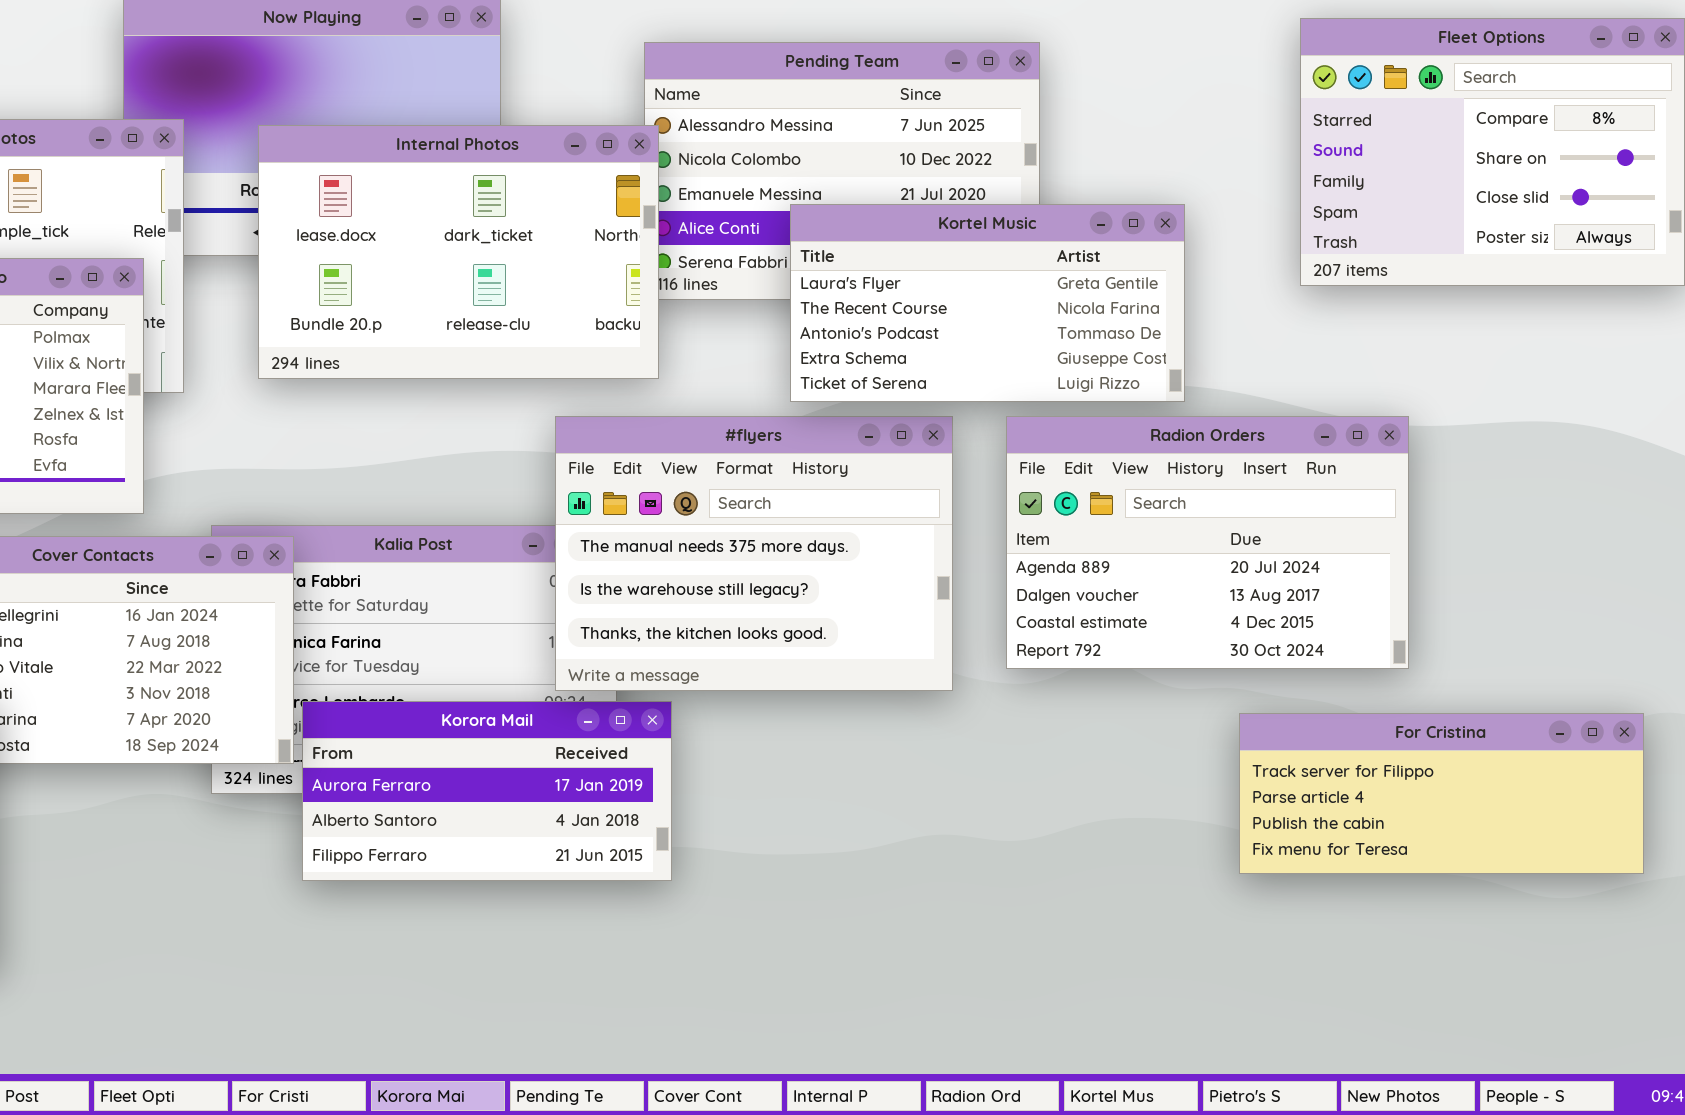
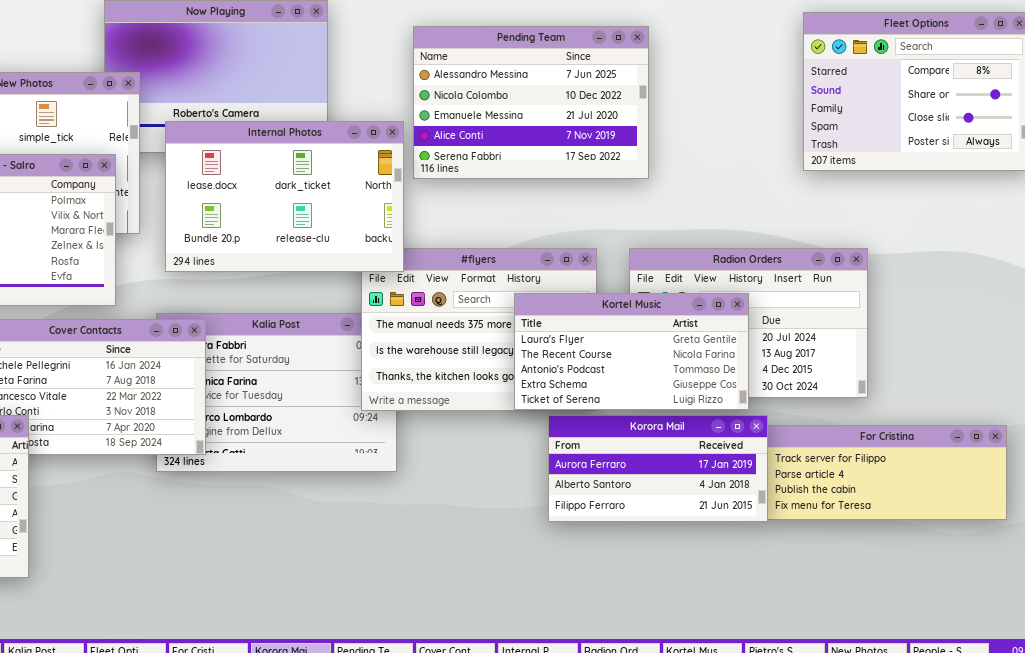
Internal Photos: [258,125,659,379] -> [165,121,404,272], moved
Kortel Music: [790,204,1185,402] -> [514,293,749,410], moved
Korora Mail: [302,701,672,881] -> [548,415,768,522], moved

